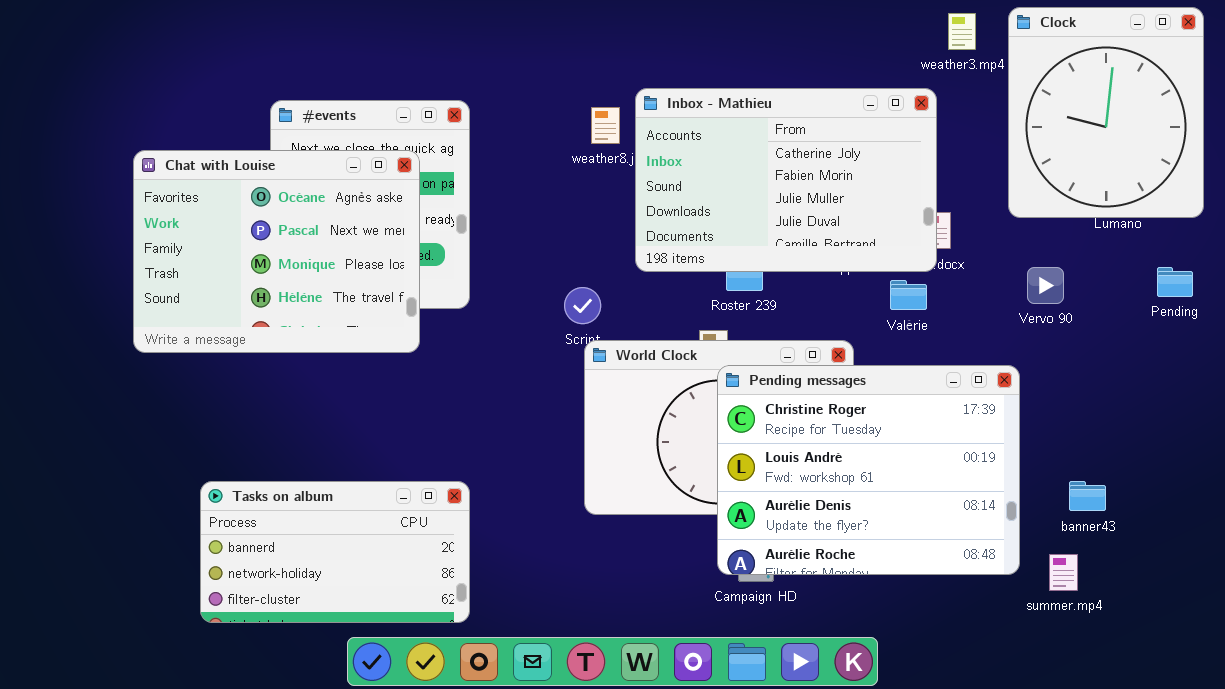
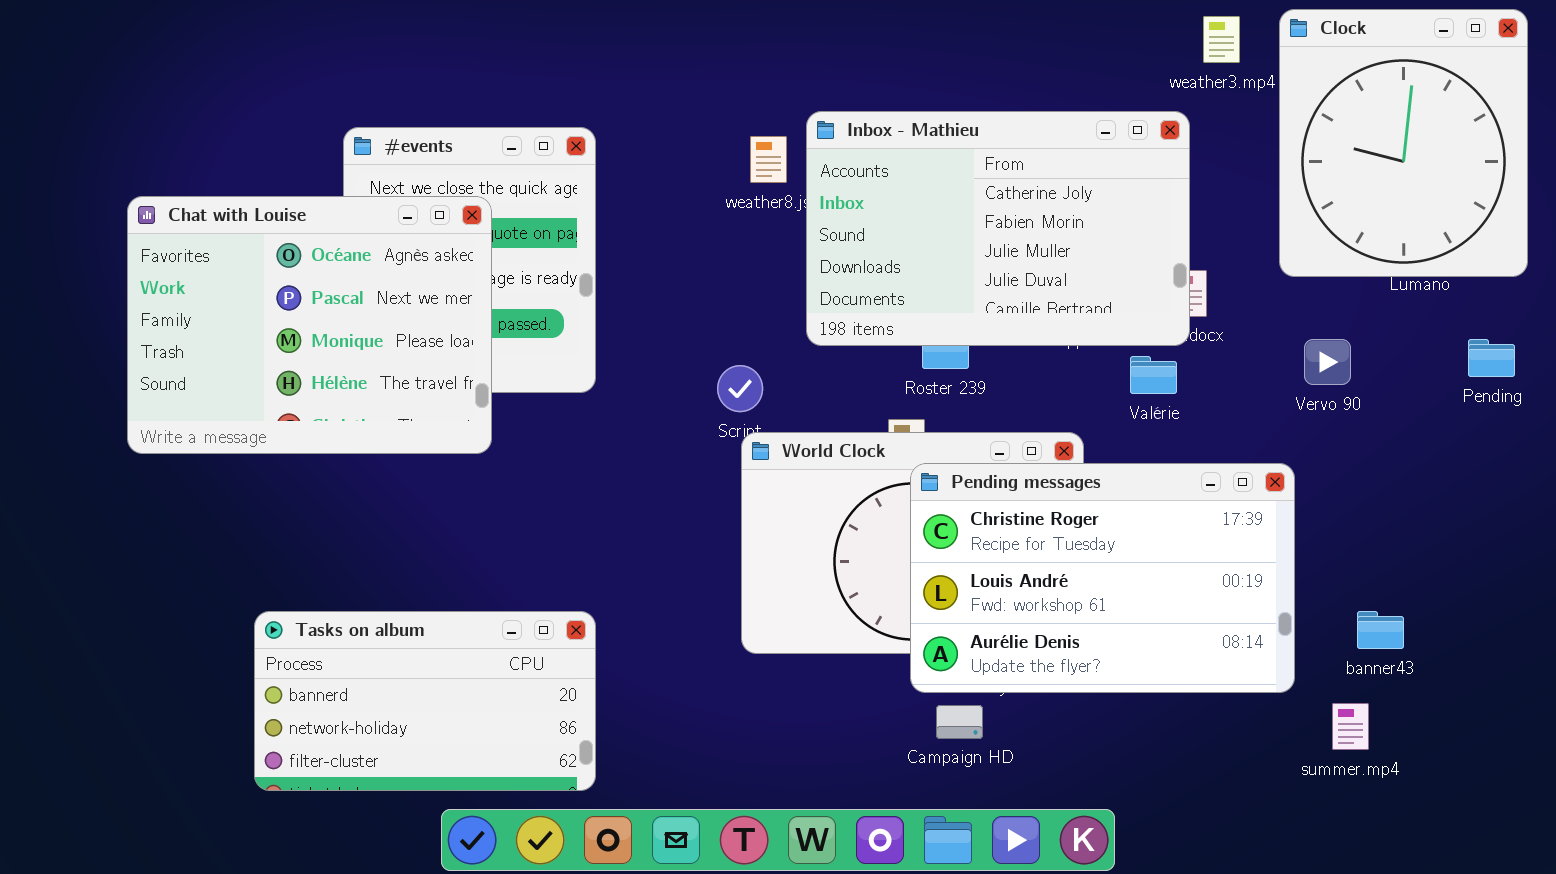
Chat with Louise: [133,150,420,353] -> [127,196,492,454], moved
Pending messages: [717,365,1020,575] -> [910,463,1295,693], resized

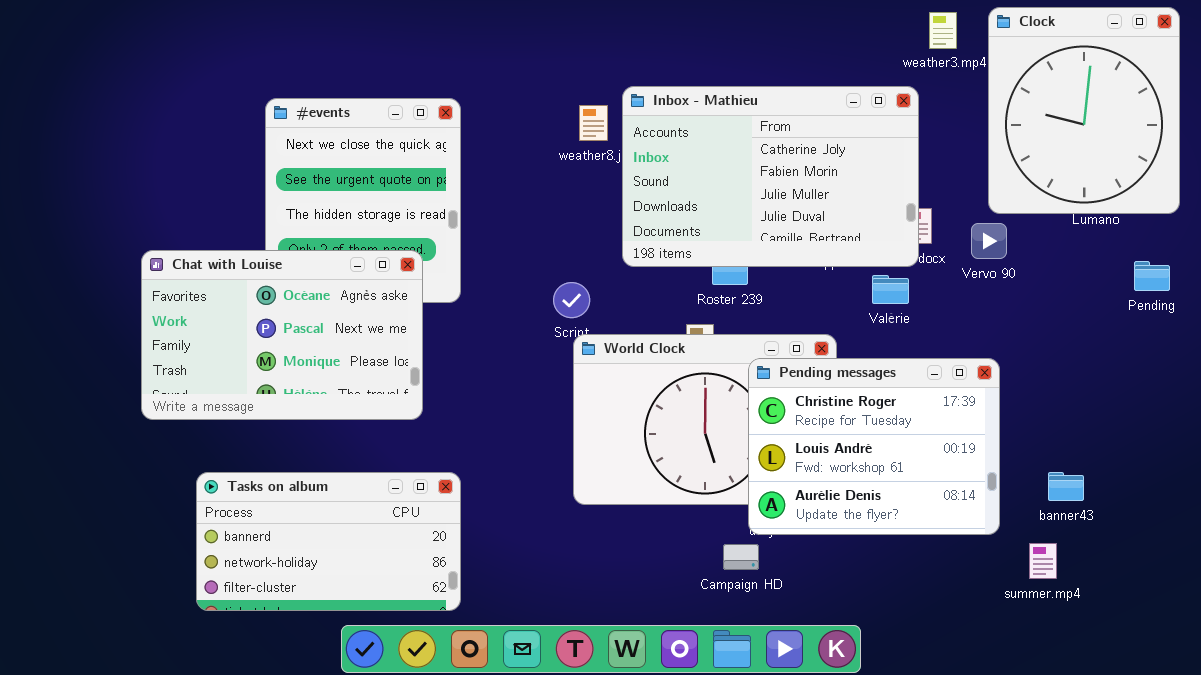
Chat with Louise: [127,196,492,454] -> [141,250,423,420], moved, resized
Vervo 90: [1304,339,1351,385] -> [971,223,1007,259], moved
Pending messages: [910,463,1295,693] -> [748,358,1000,535], resized

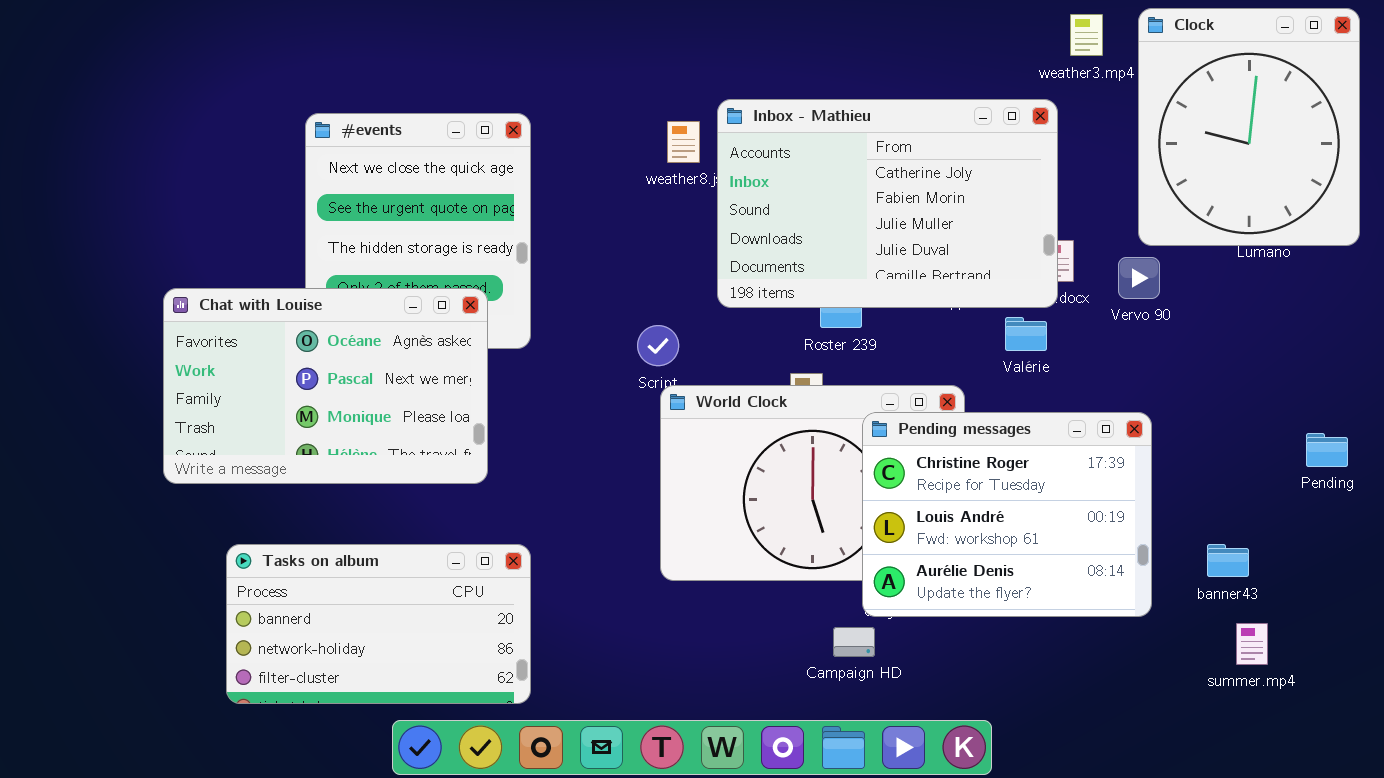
Pending: [1134,261,1170,291] -> [1306,433,1348,467], moved
summer.mp4: [1029,543,1057,579] -> [1236,623,1268,665], moved

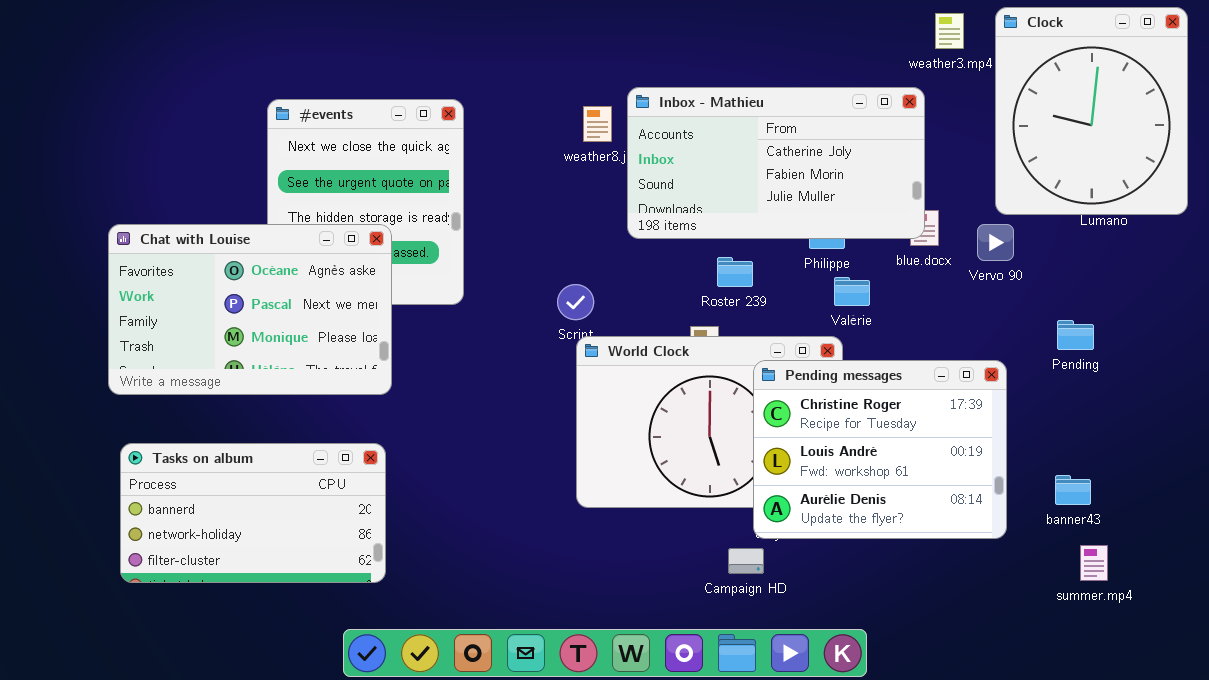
Inbox - Mathieu: [717,99,1058,308] -> [627,87,925,239], resized
Chat with Louise: [163,288,488,484] -> [108,224,392,395], moved
Valérie: [1005,317,1047,351] -> [834,277,870,306], moved
Pending: [1306,433,1348,467] -> [1057,320,1094,350], moved
Tasks on album: [226,544,531,704] -> [120,443,386,583], moved

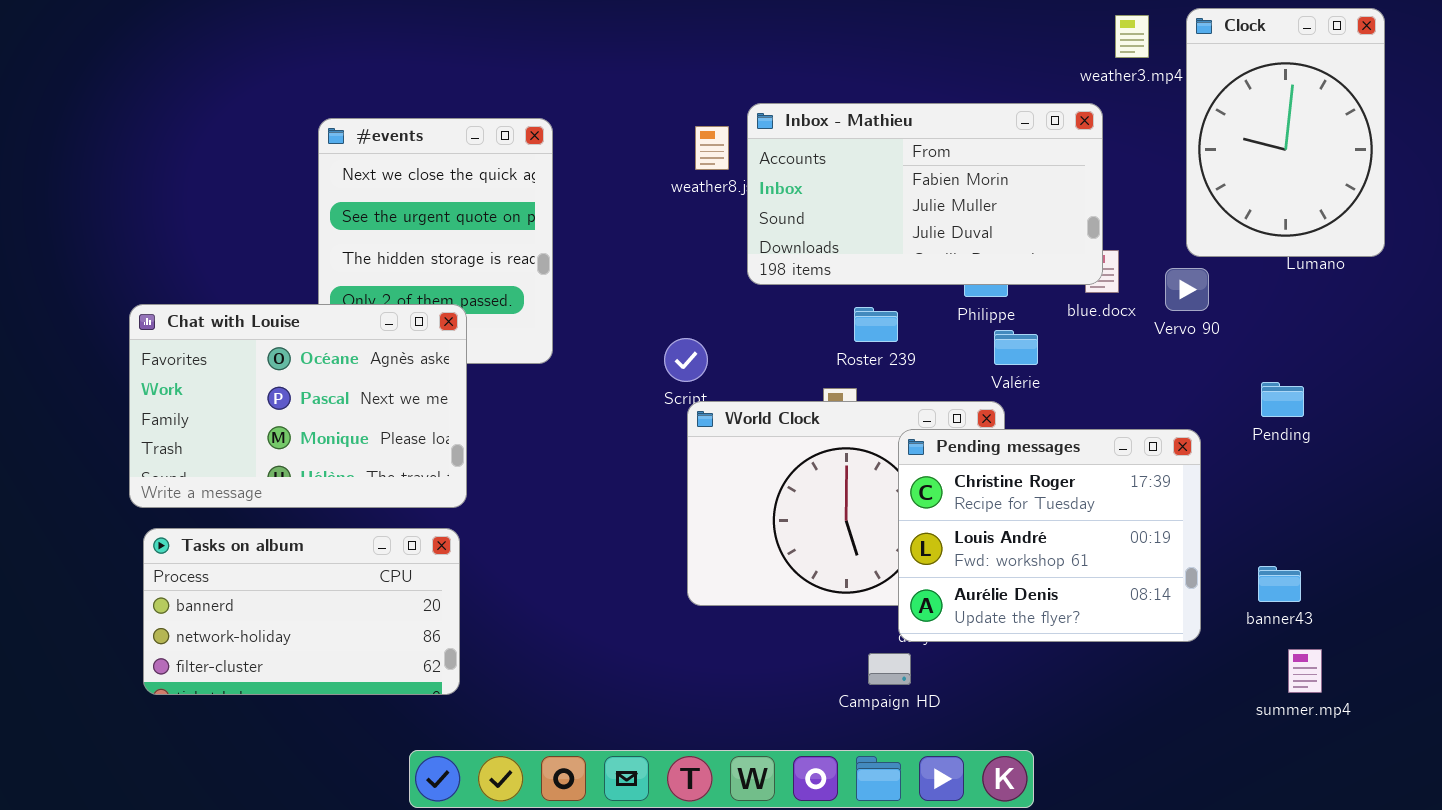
Clock: [995,7,1188,215] -> [1186,8,1385,257], resized
Inbox - Mathieu: [627,87,925,239] -> [747,103,1103,285], scrolled down 1 row
Chat with Louise: [108,224,392,395] -> [129,304,467,508], moved

